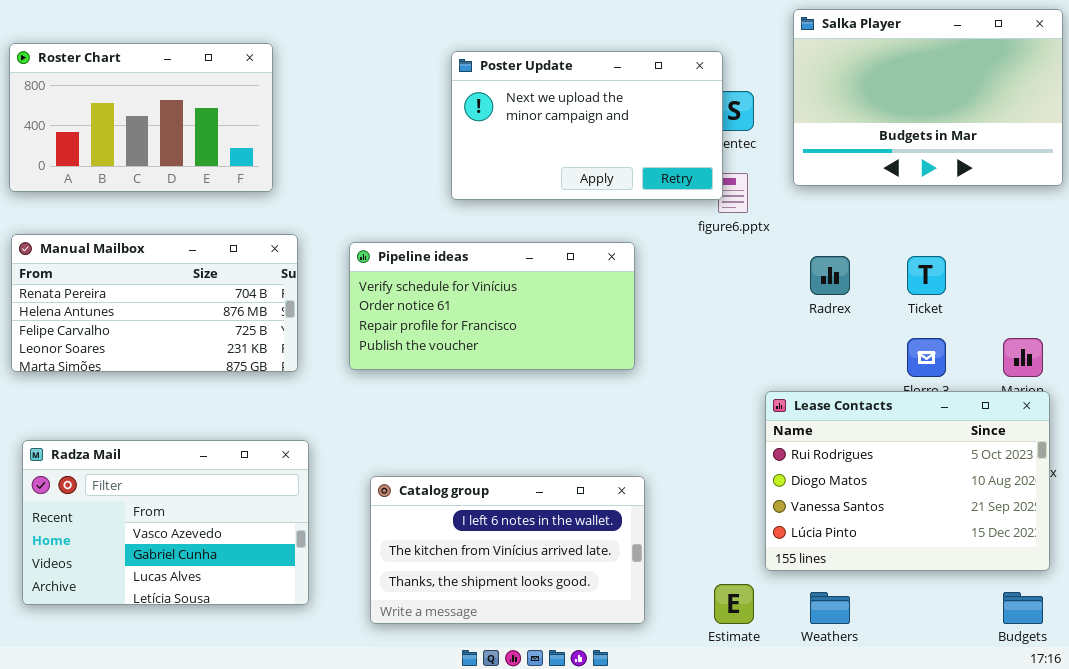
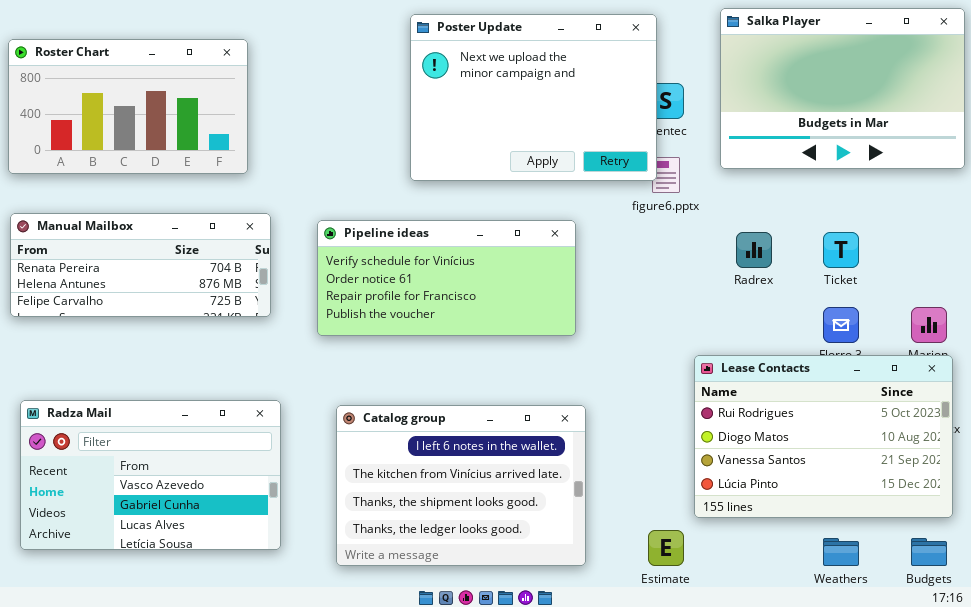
Poster Update: [451,51,723,200] -> [410,14,657,181], resized
Manual Mailbox: [11,234,298,372] -> [10,213,271,317], resized
Catalog group: [370,476,645,624] -> [336,405,586,566], resized
Weathers: [810,592,850,624] -> [823,538,859,566], moved

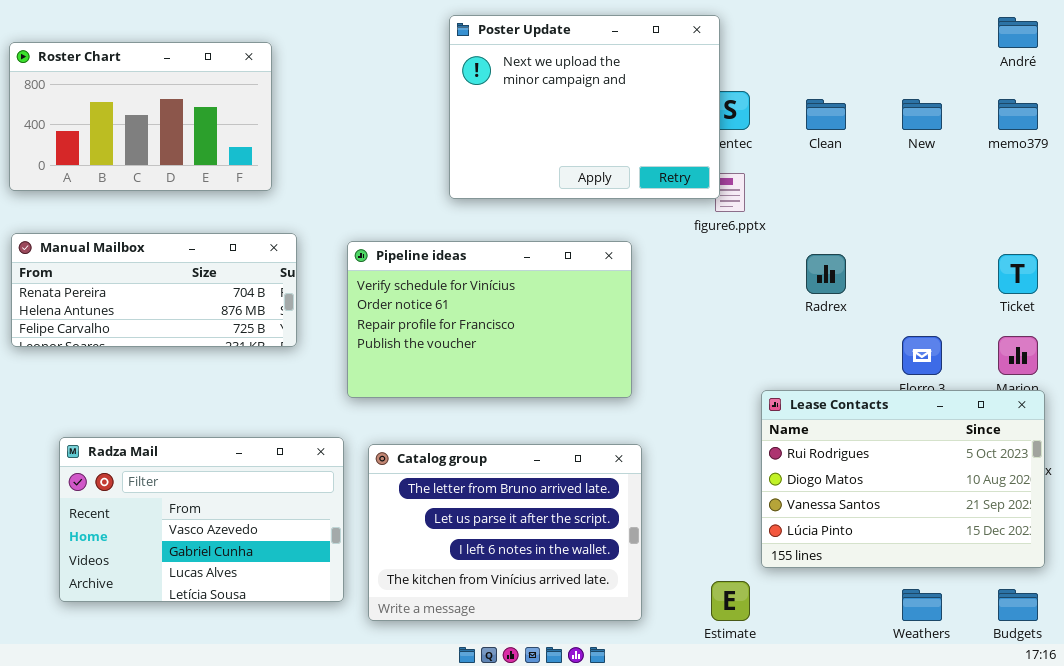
Salka Player: [720,8,965,169] -> none, closed
Pipeline ideas: [317,220,576,336] -> [347,241,632,398], resized
Ticket: [823,232,859,268] -> [998,254,1038,294], moved
Radza Mail: [20,400,281,550] -> [59,437,344,602], moved
Catalog group: [336,405,586,566] -> [368,444,642,621], scrolled up 2 rows

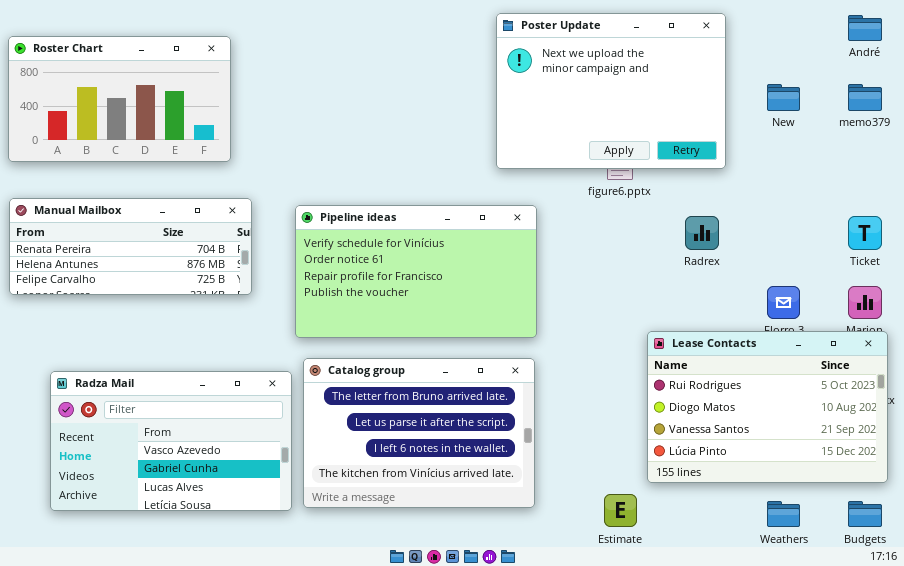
Poster Update: [449,15,720,199] -> [496,13,726,169], moved
Catalog group: [368,444,642,621] -> [303,358,535,508], moved

